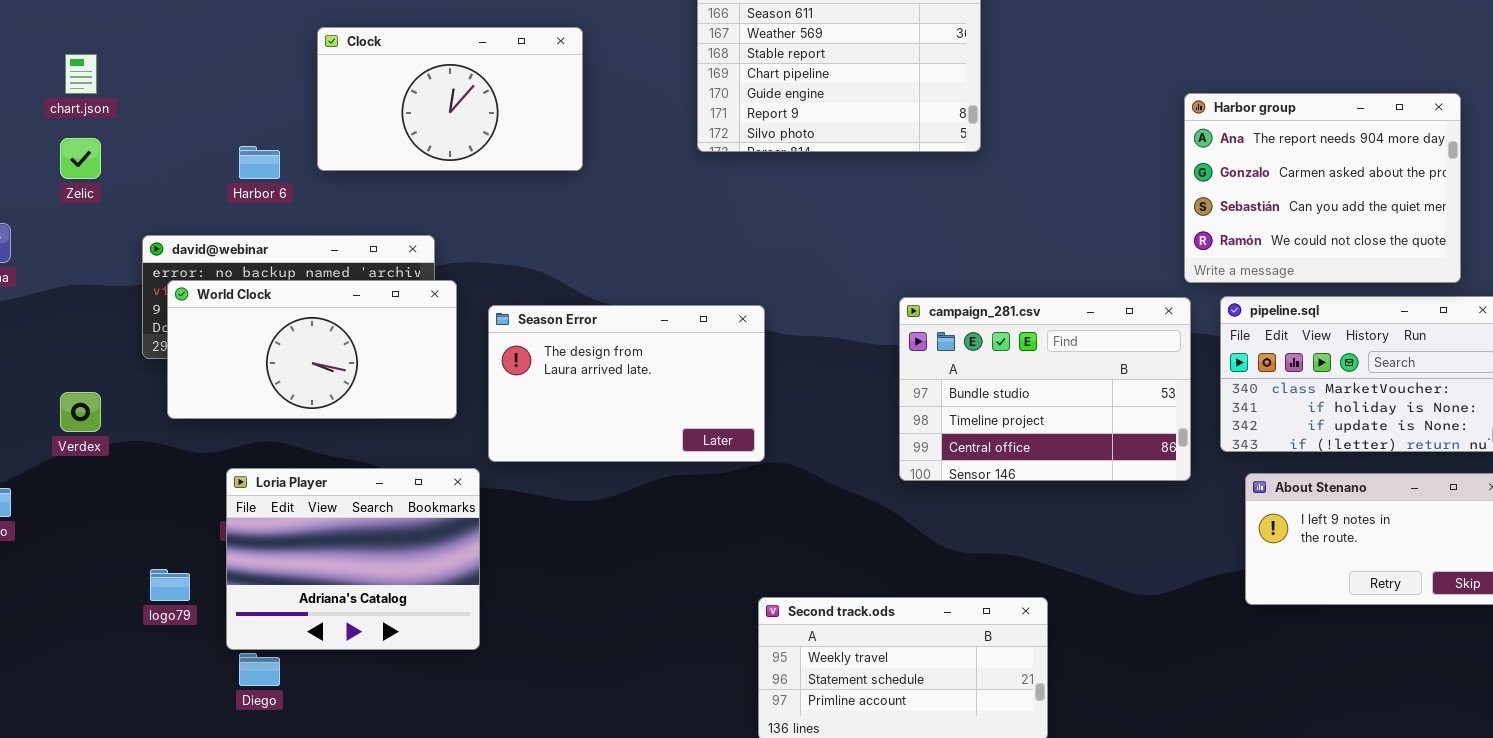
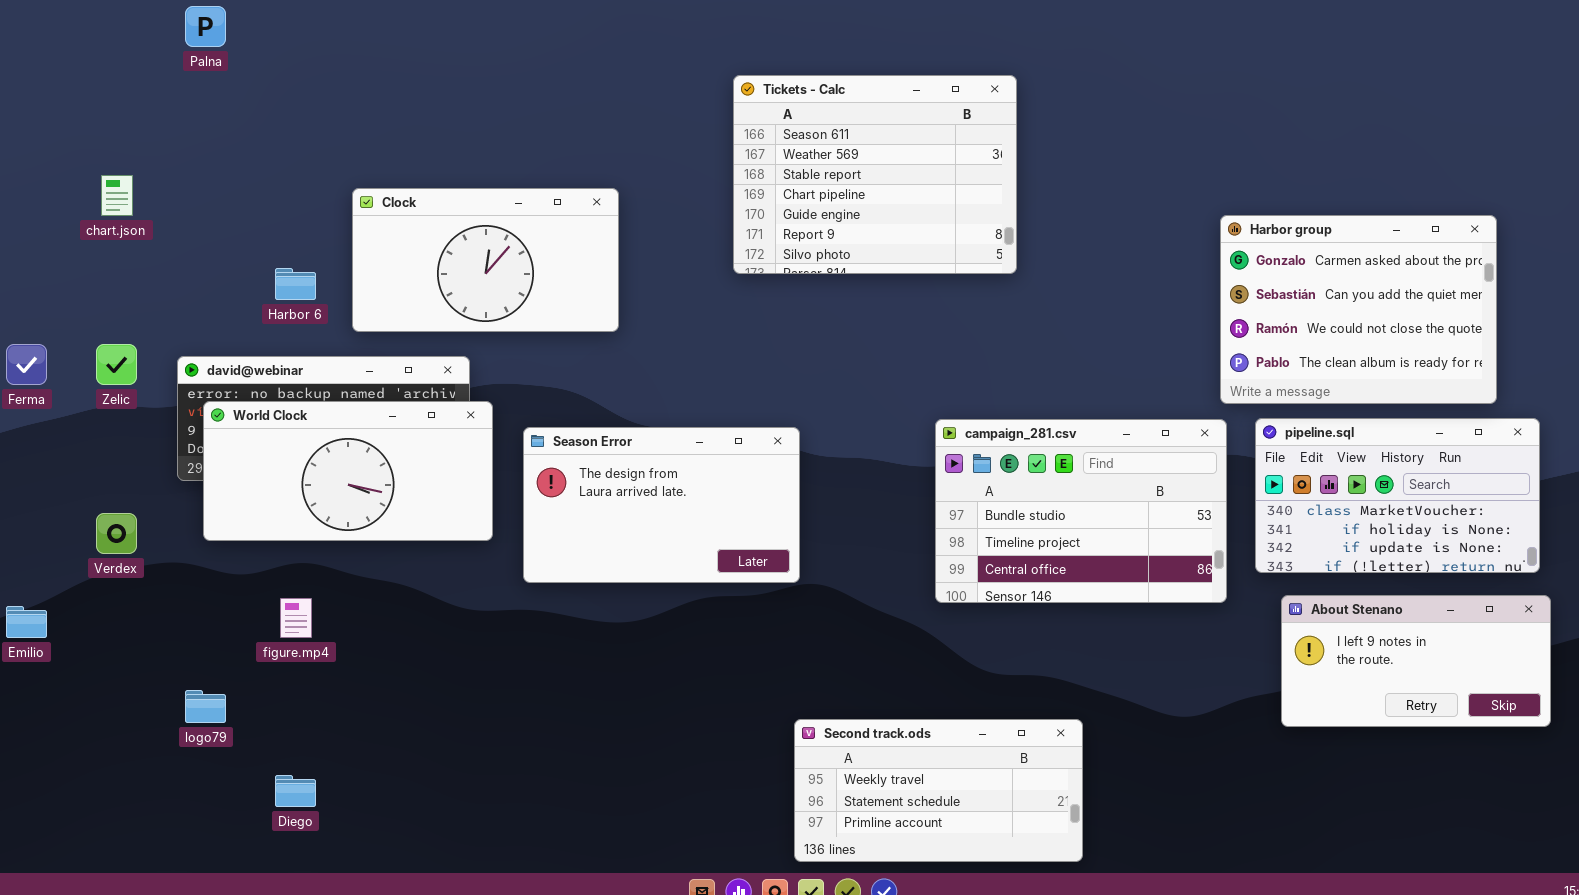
Clock: [317,27,583,171] -> [352,188,619,332], moved
Harbor group: [1184,93,1461,283] -> [1220,215,1497,404], scrolled down 1 row
Zelic: [60,138,101,179] -> [96,344,137,385], moved
Loria Player: [226,468,480,650] -> none, closed

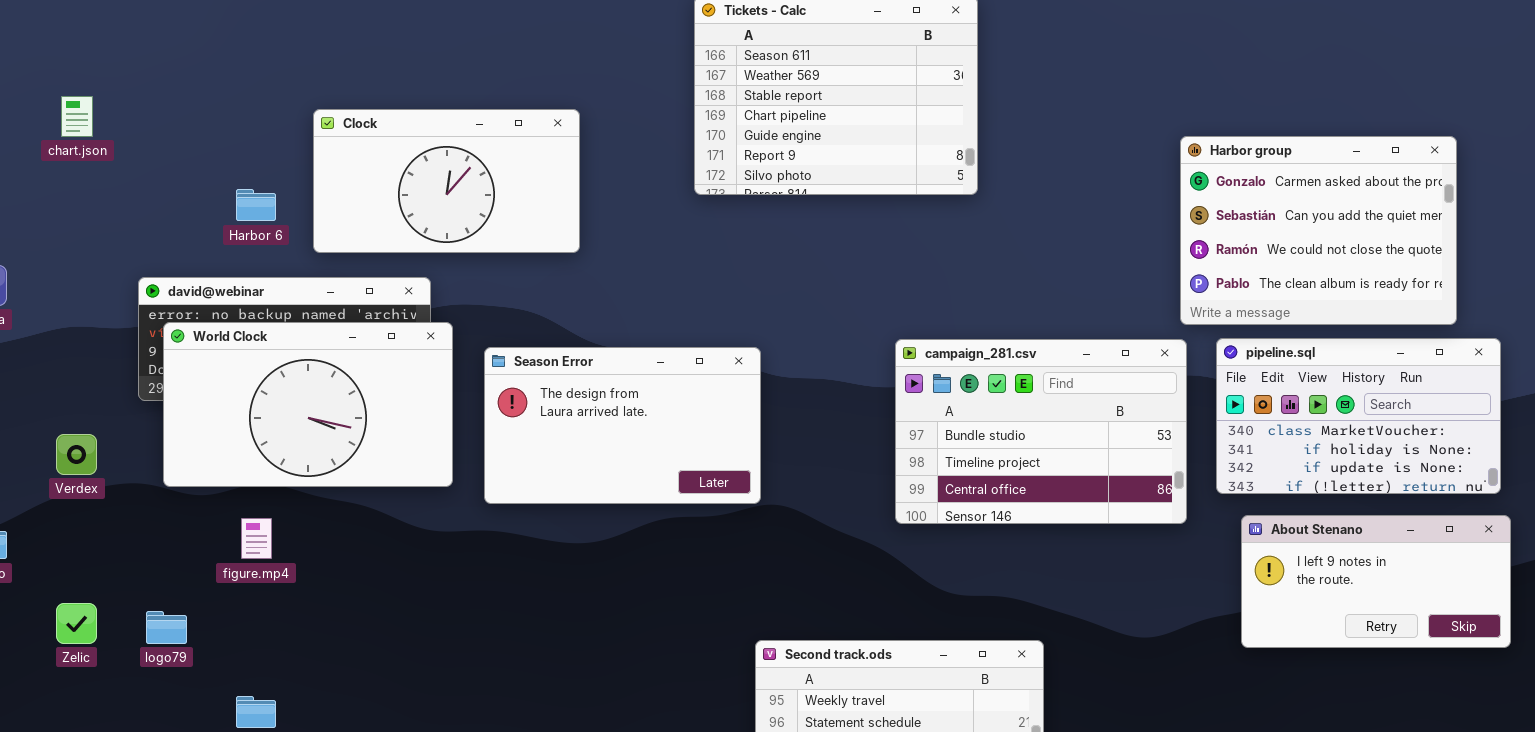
Zelic: [96,344,137,385] -> [56,603,97,644], moved
World Clock: [203,401,493,541] -> [163,322,453,487], resized

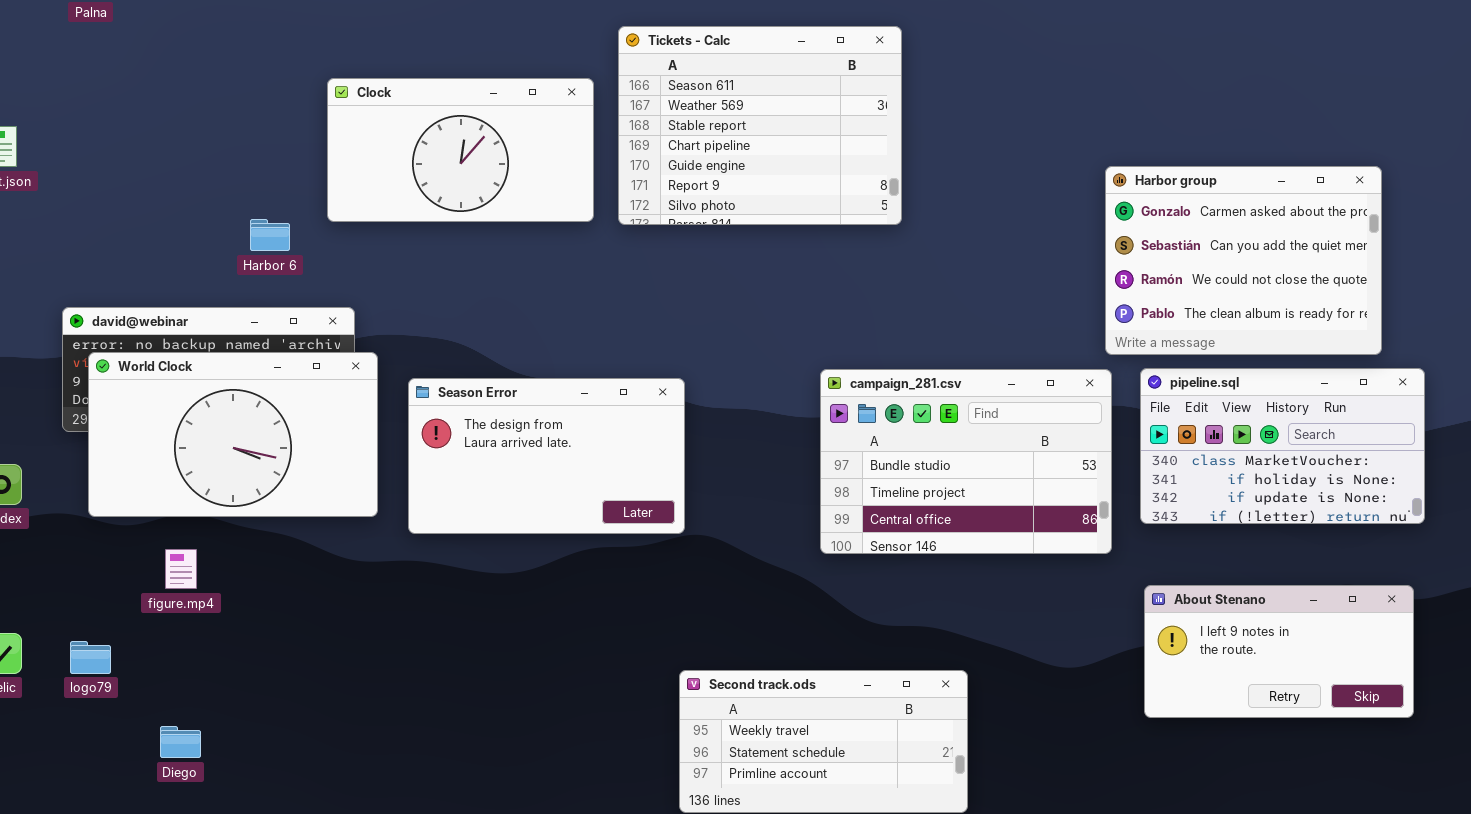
Clock: [313,109,580,253] -> [327,78,594,222], moved
Harbor 6: [236,189,276,221] -> [250,219,290,251], moved
About Stenano: [1241,515,1511,648] -> [1144,585,1414,718], moved

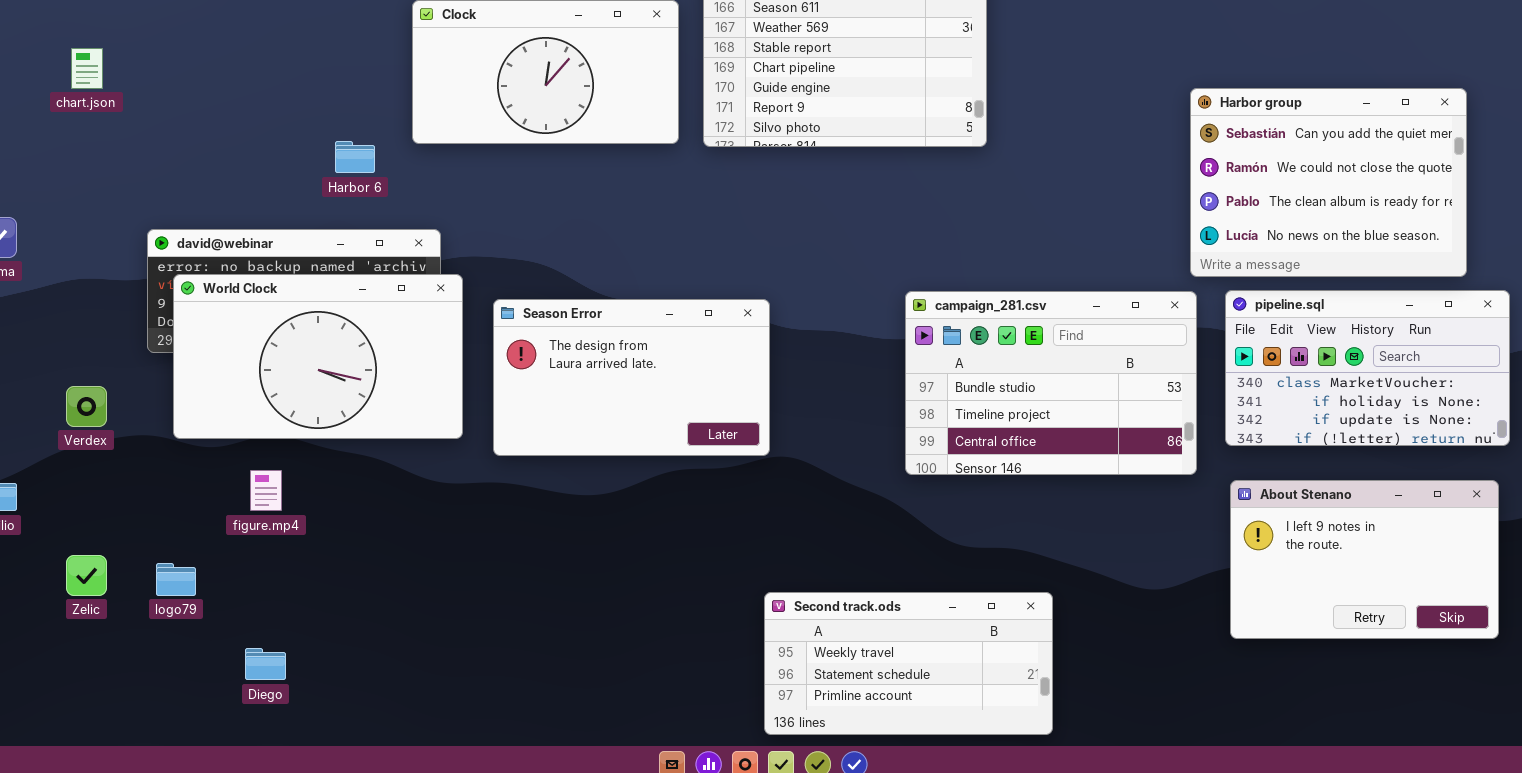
Harbor group: [1105,166,1382,355] -> [1190,88,1467,277], scrolled down 1 row
About Stenano: [1144,585,1414,718] -> [1230,480,1499,639], resized

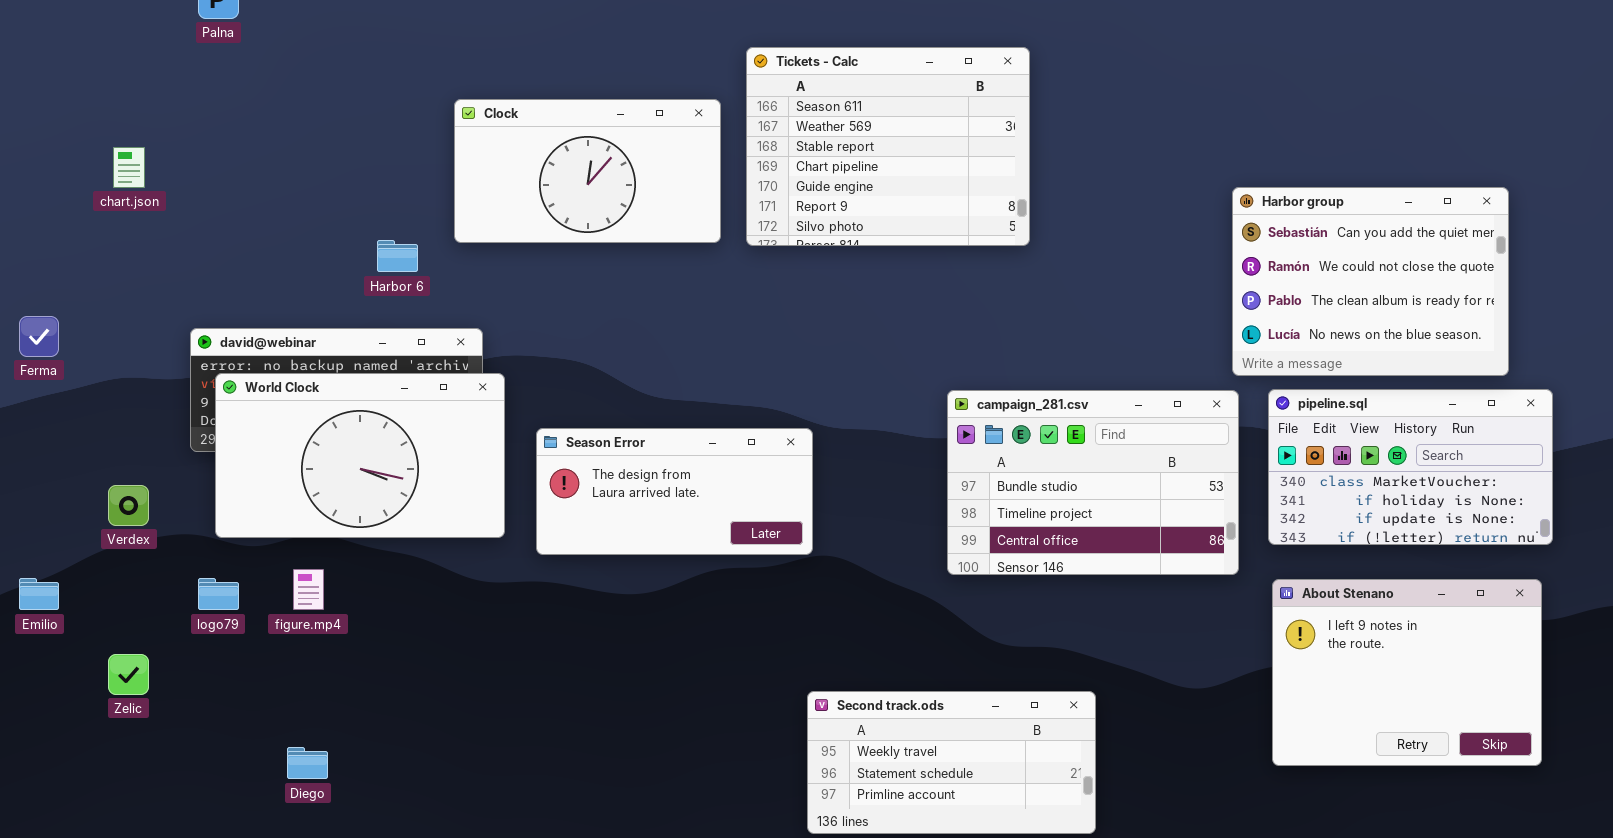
Season Error: [493,299,770,456] -> [536,428,813,555], resized
About Stenano: [1230,480,1499,639] -> [1272,579,1542,766], resized
logo79: [156,563,196,596] -> [198,578,239,610], moved

